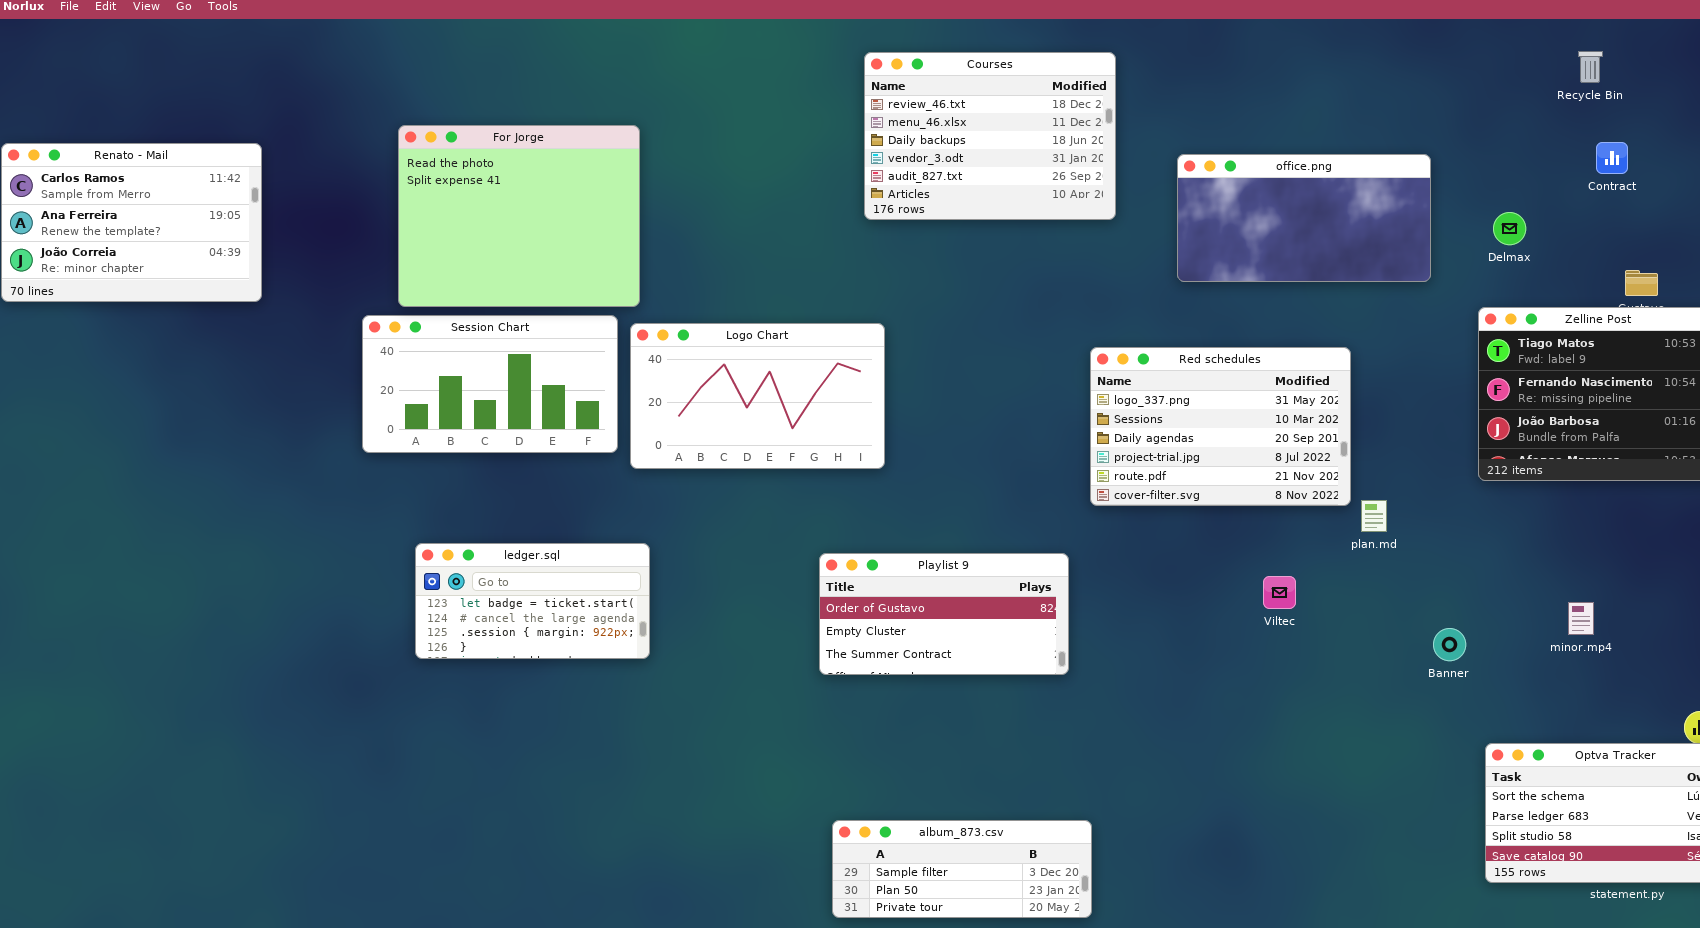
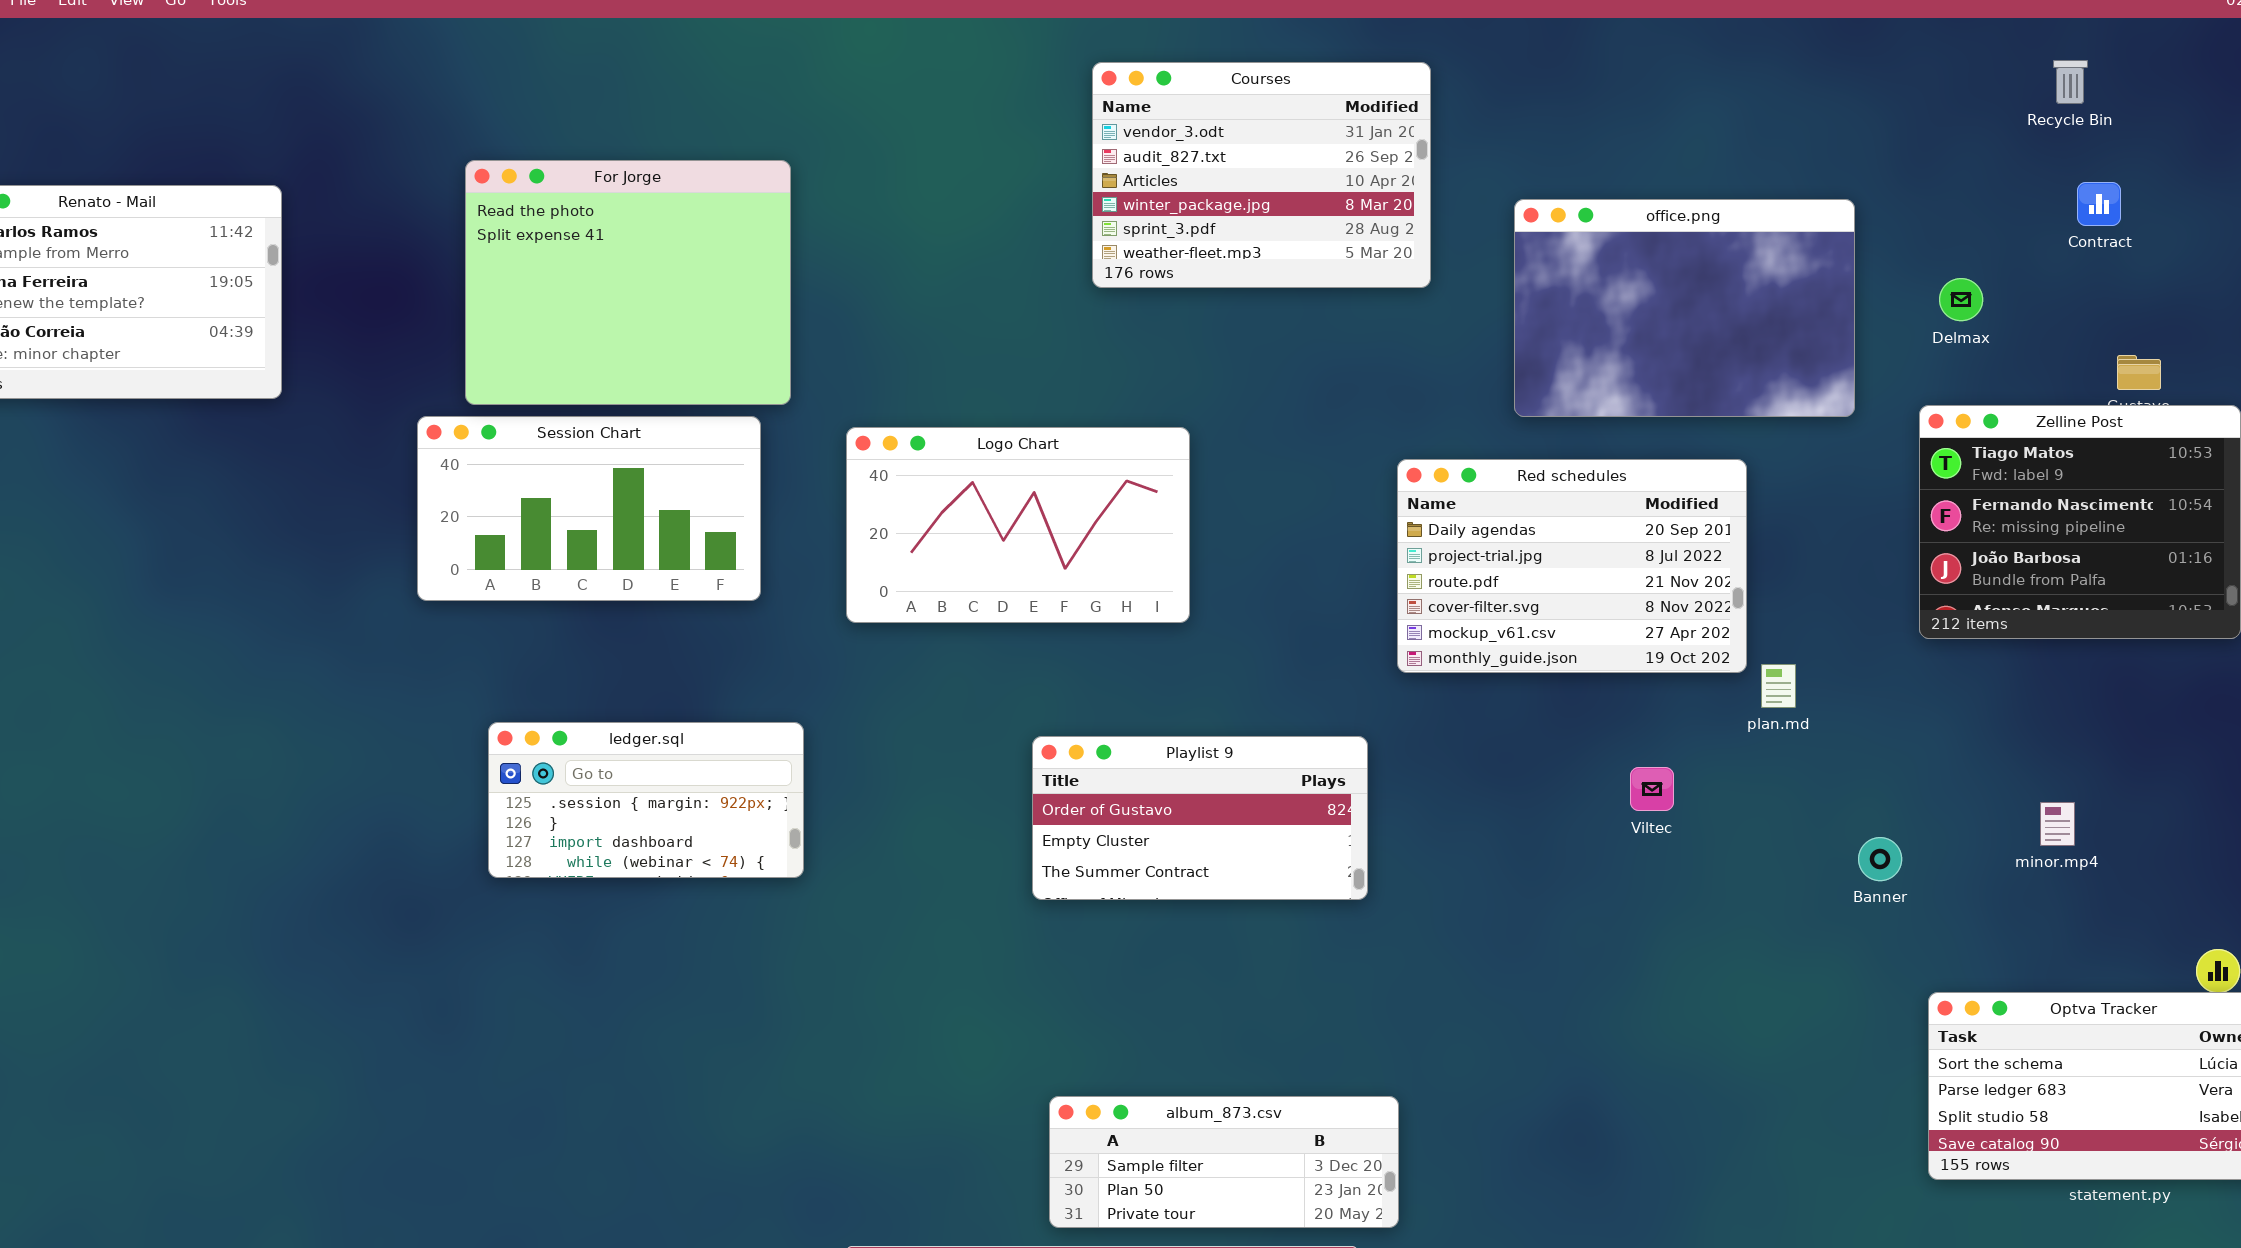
Courses: [864,52,1116,220] -> [1092,62,1431,288], scrolled down 3 rows
office.png: [1177,154,1431,282] -> [1514,199,1855,417], resized
Logo Chart: [630,323,885,469] -> [846,427,1190,623], moved
Red schedules: [1090,347,1351,506] -> [1397,459,1747,673], scrolled down 2 rows
ledger.sql: [415,543,650,659] -> [488,722,804,878], scrolled down 2 rows

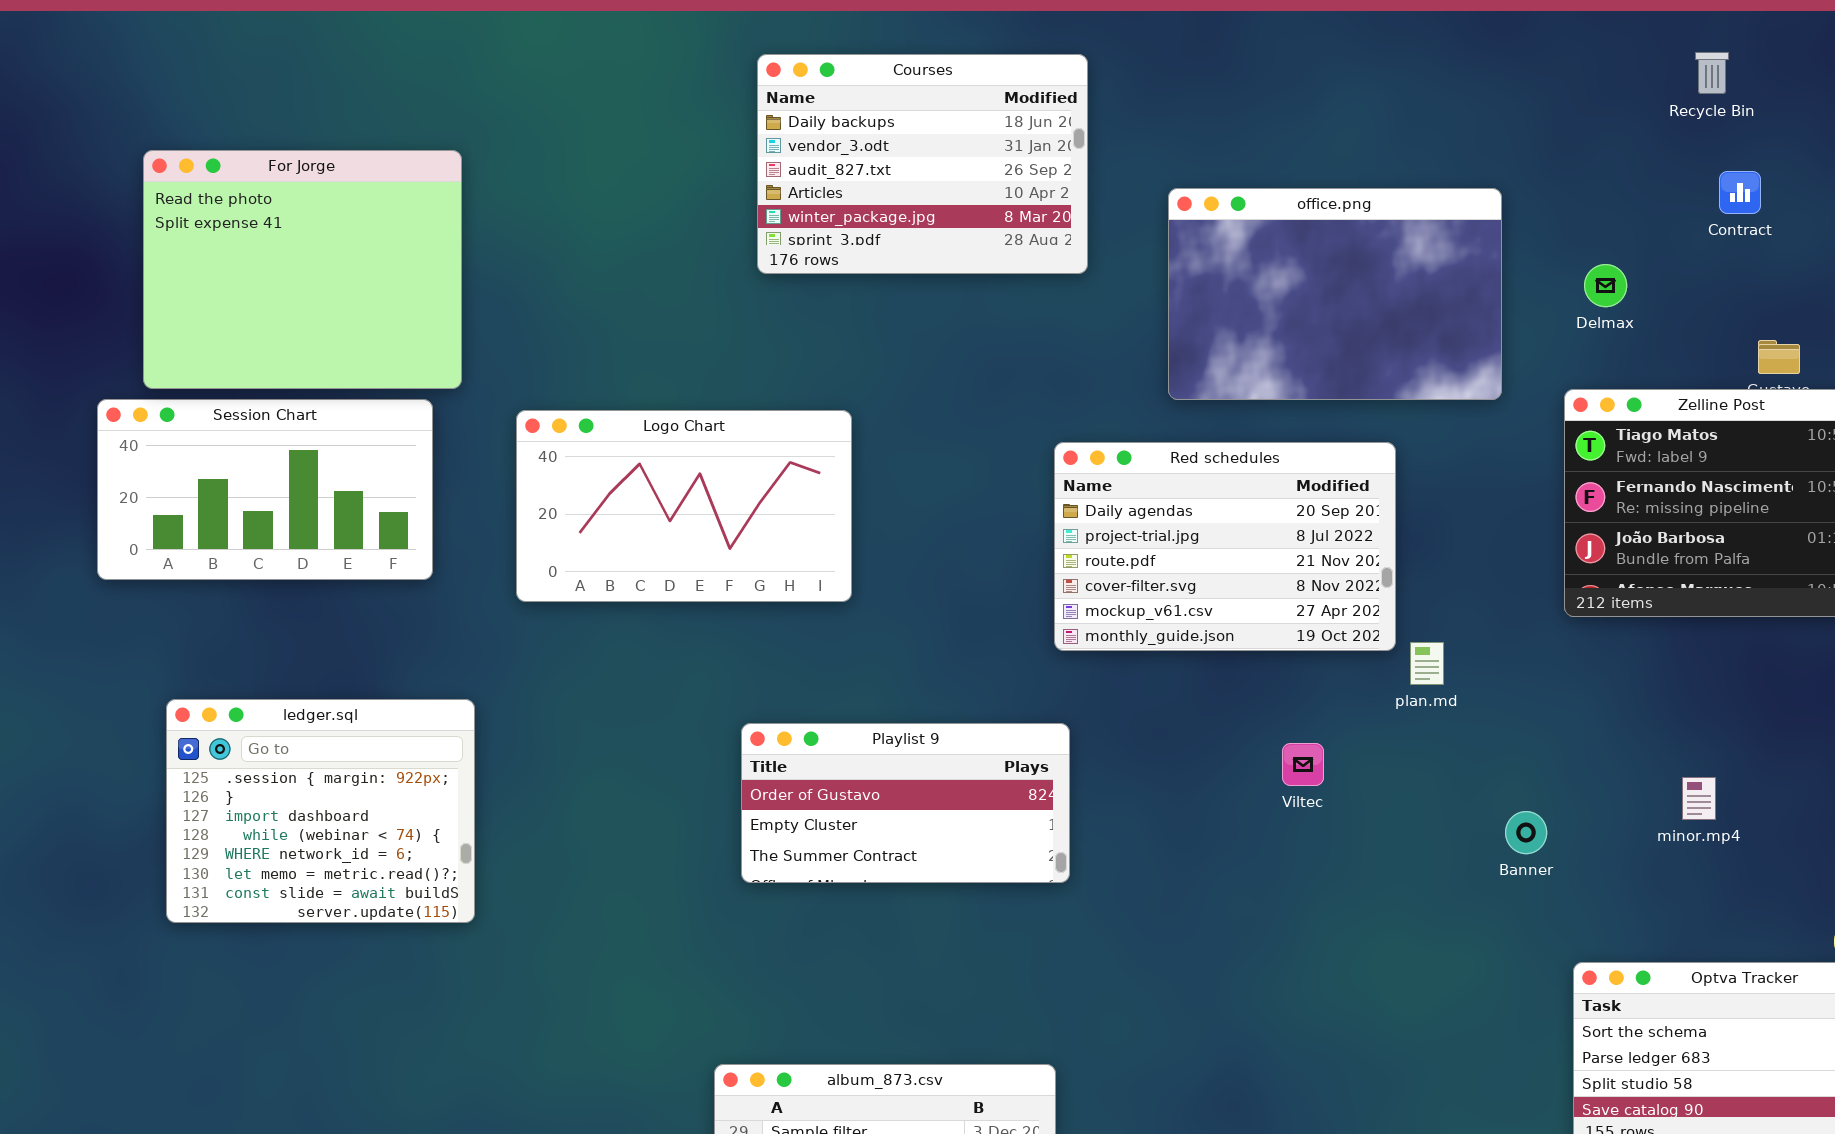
Courses: [1092,62,1431,288] -> [757,54,1088,274], scrolled up 1 row
ledger.sql: [488,722,804,878] -> [166,699,475,923], resized
Playlist 9: [1032,736,1368,900] -> [741,723,1070,883], moved

